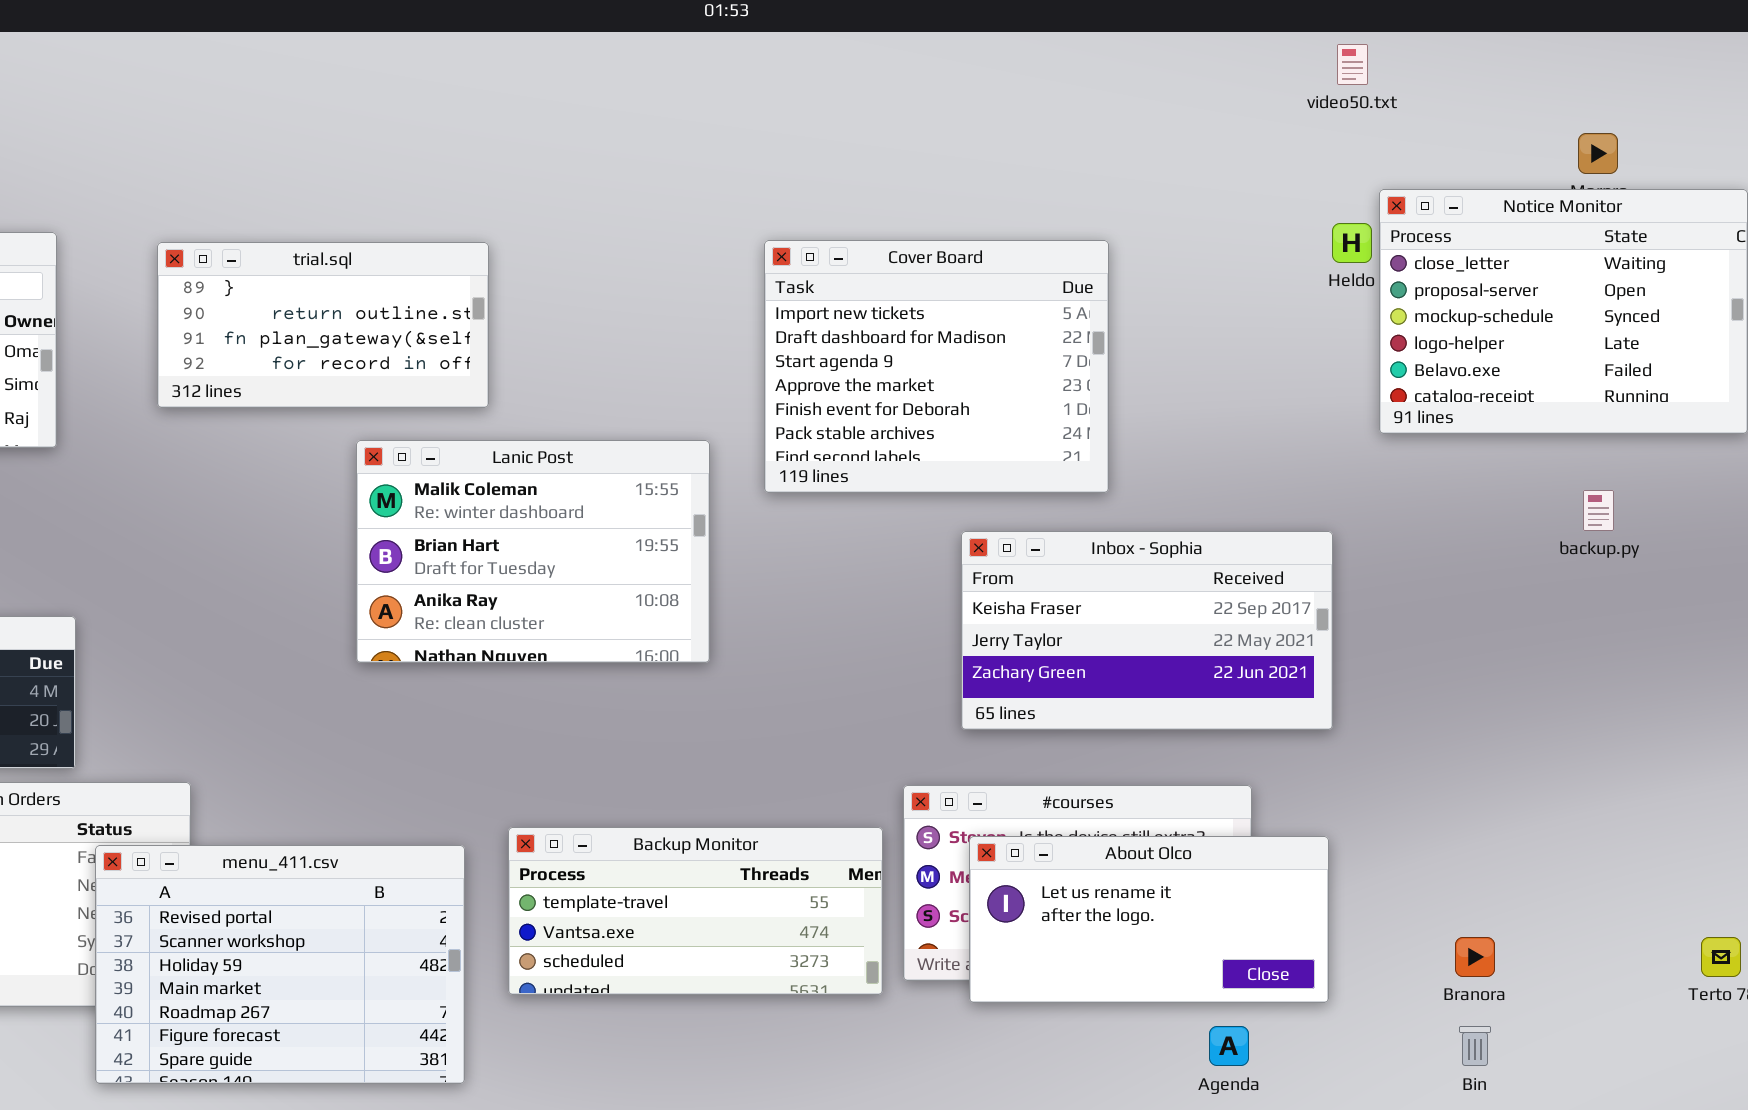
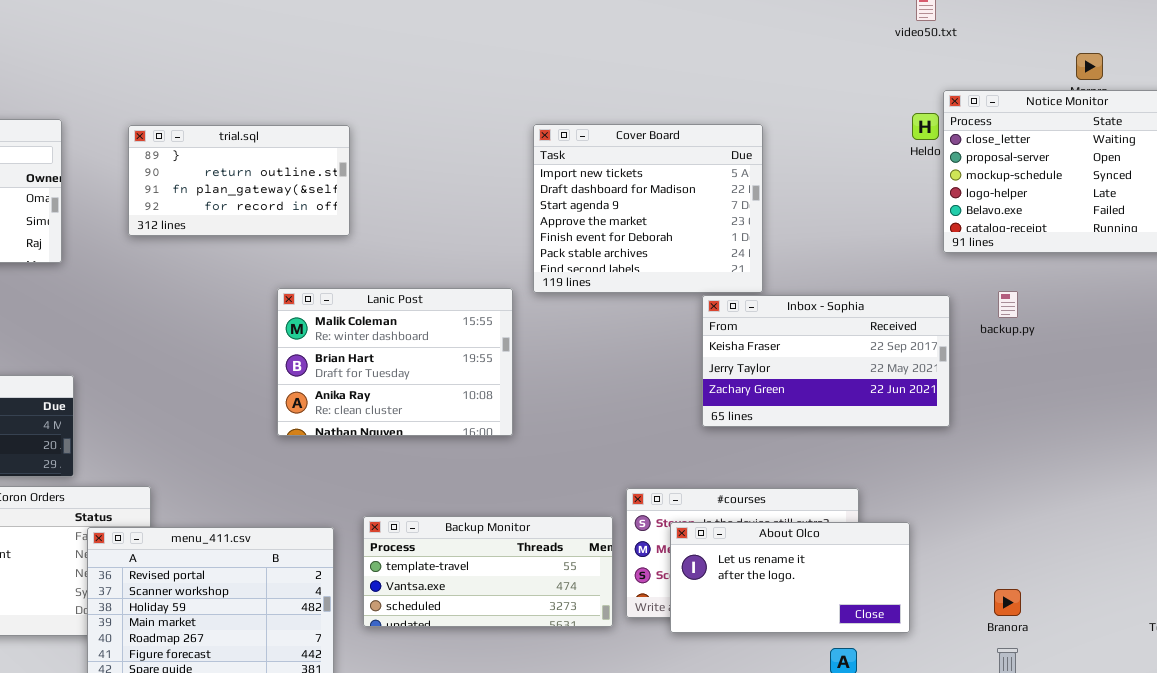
Lanic Post: [356,440,710,663] -> [277,288,513,436], moved
backup.py: [1583,490,1614,531] -> [998,291,1018,318], moved
Inbox - Sophia: [961,531,1333,730] -> [702,295,950,427], moved

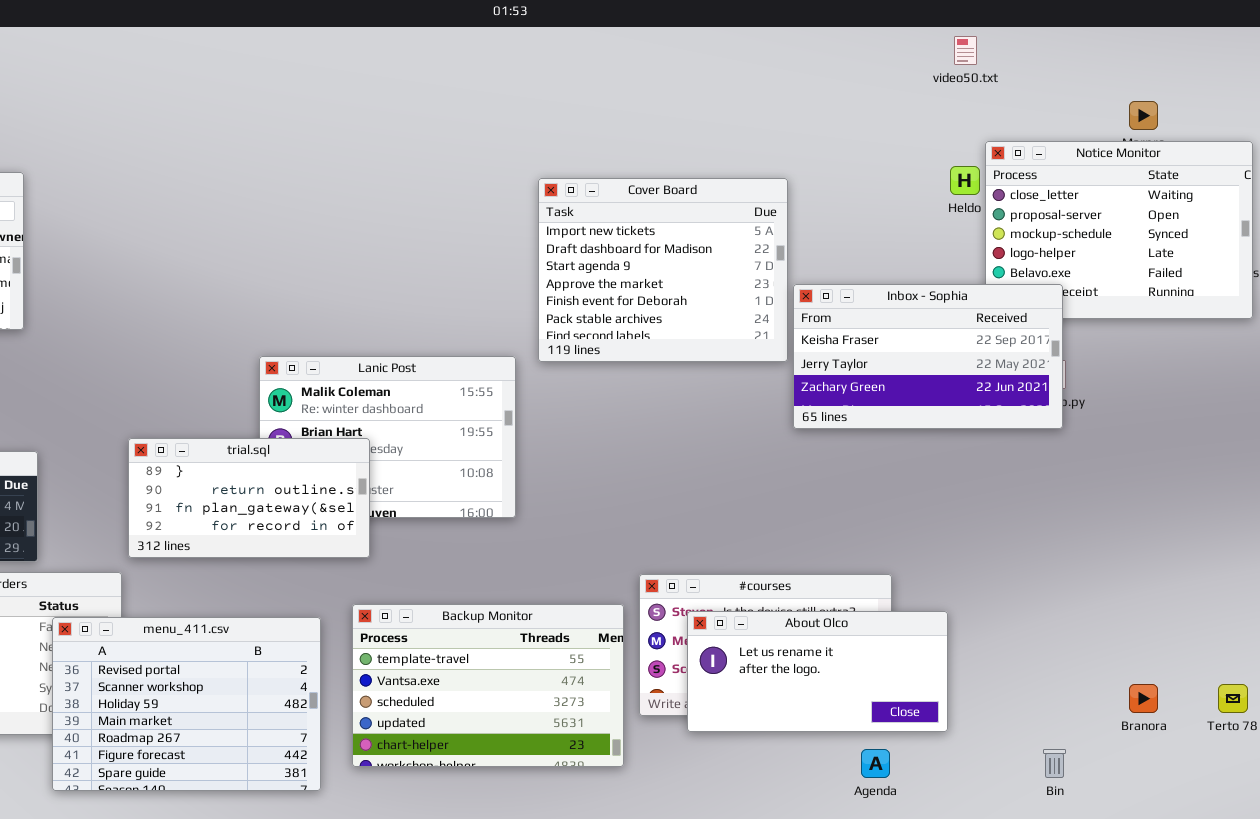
trial.sql: [128,125,350,236] -> [128,438,370,558], moved
Inbox - Sophia: [702,295,950,427] -> [793,284,1063,429], moved
Backup Monitor: [363,516,613,627] -> [352,604,624,767], resized
Branora: [994,589,1021,616] -> [1129,684,1158,713], moved

